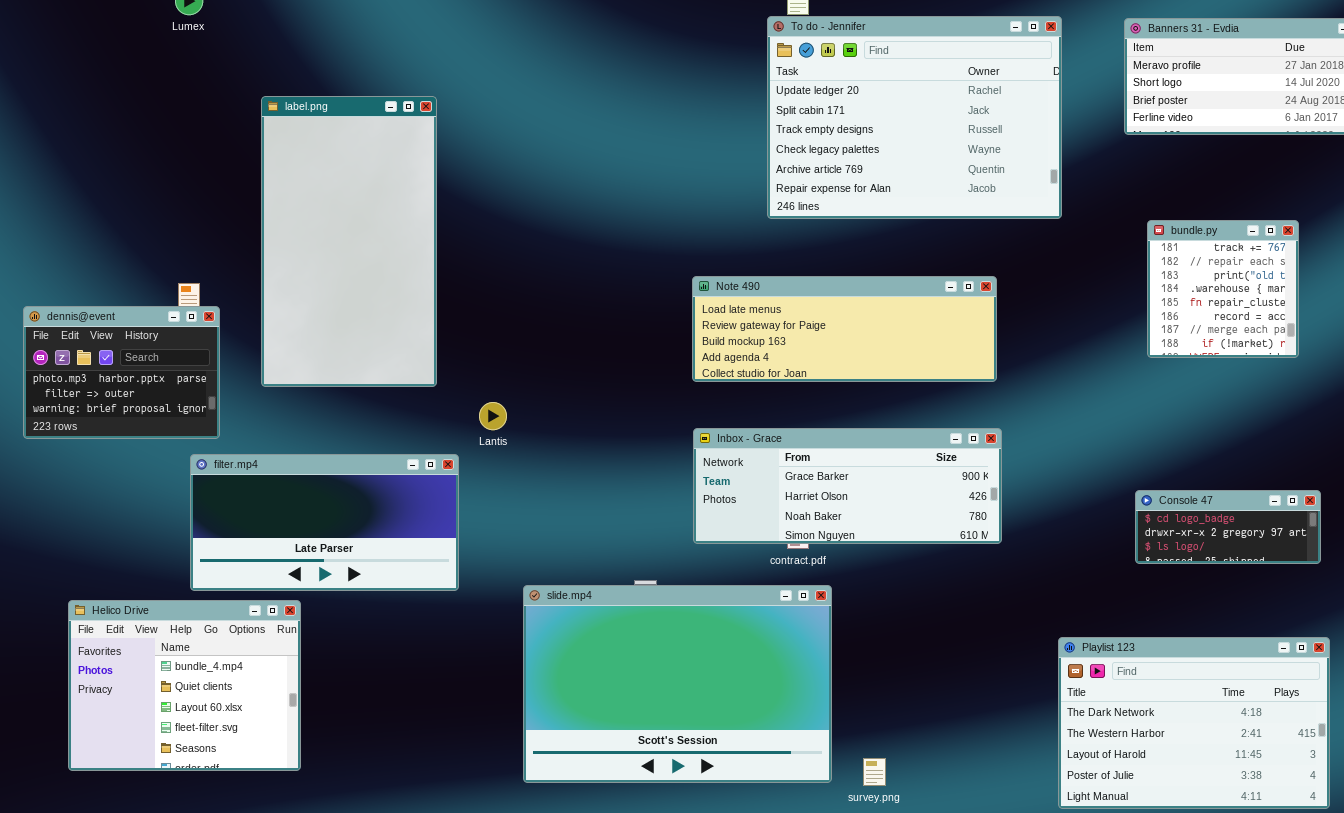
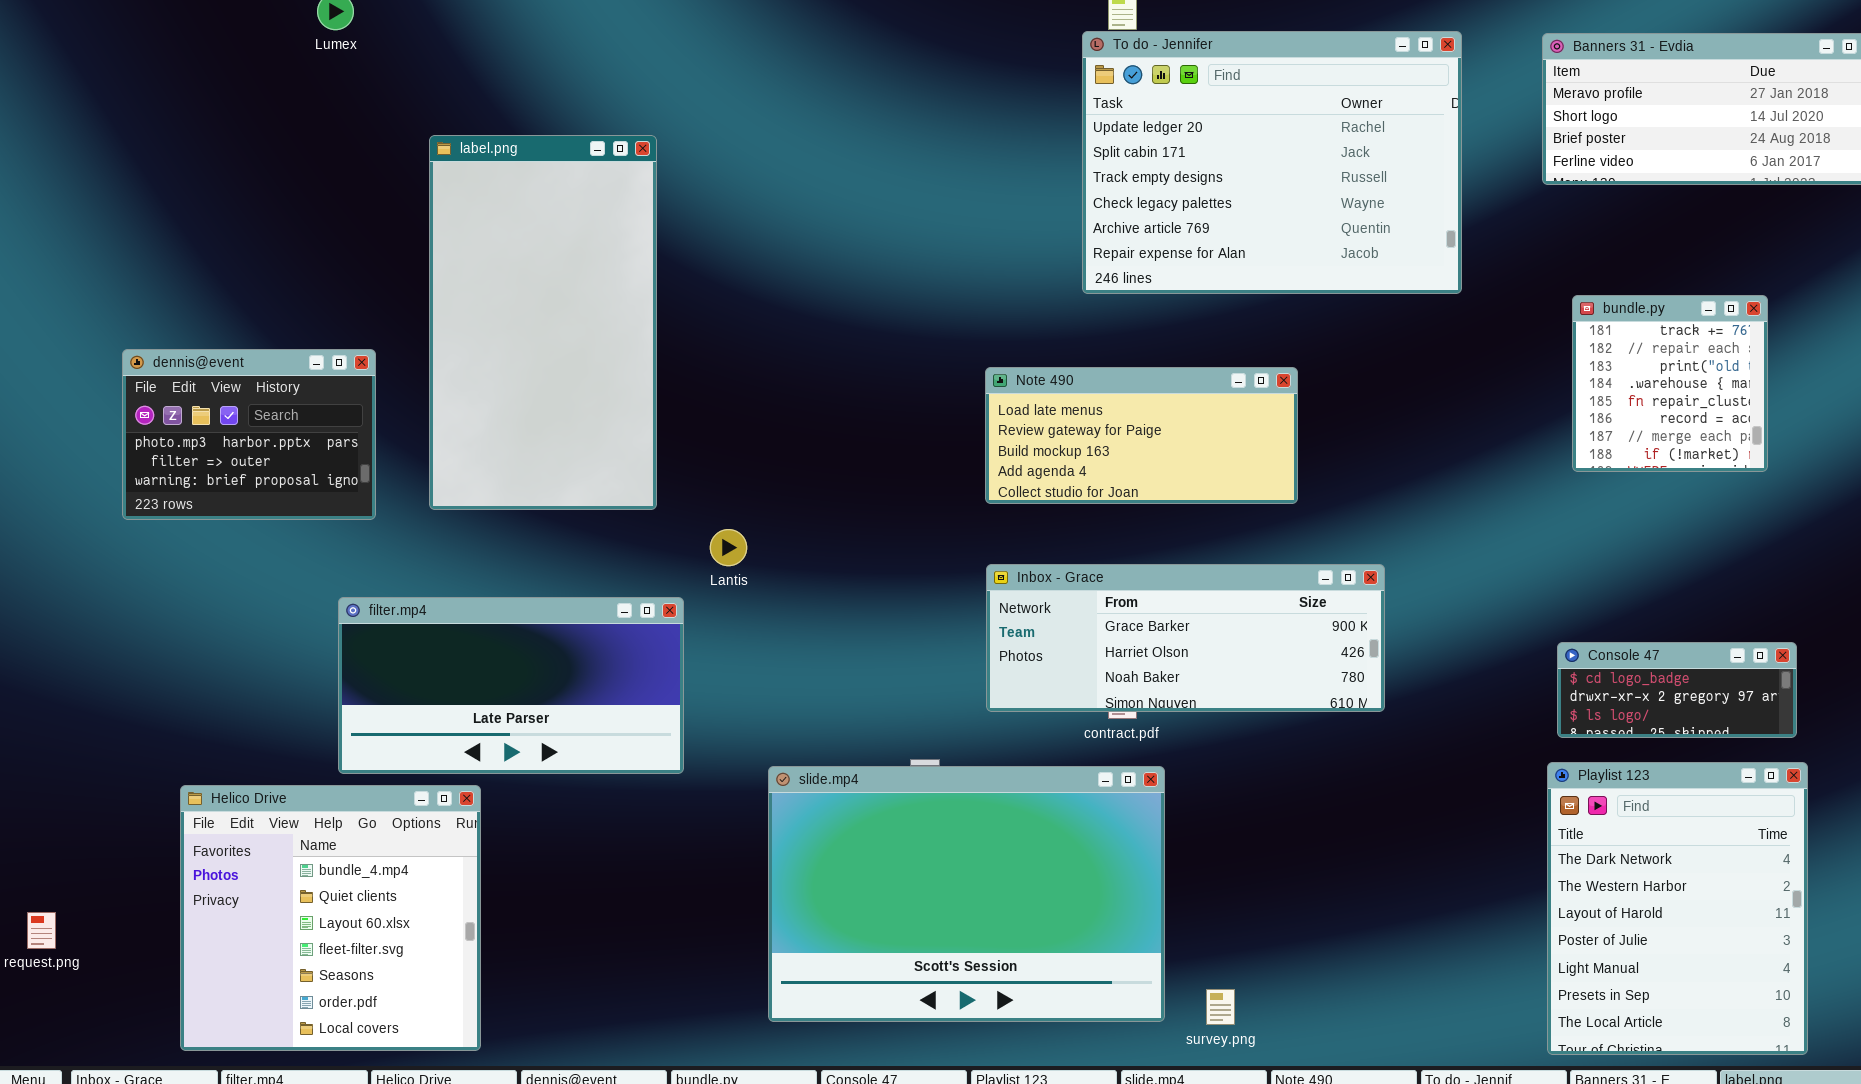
Note 490: [692,276,997,382] -> [985,367,1298,504], resized
dennis@event: [23,306,220,439] -> [122,349,376,520], moved
Helico Drive: [68,600,301,771] -> [180,785,481,1051], resized
Playlist 123: [1058,637,1330,809] -> [1547,762,1808,1055], resized

